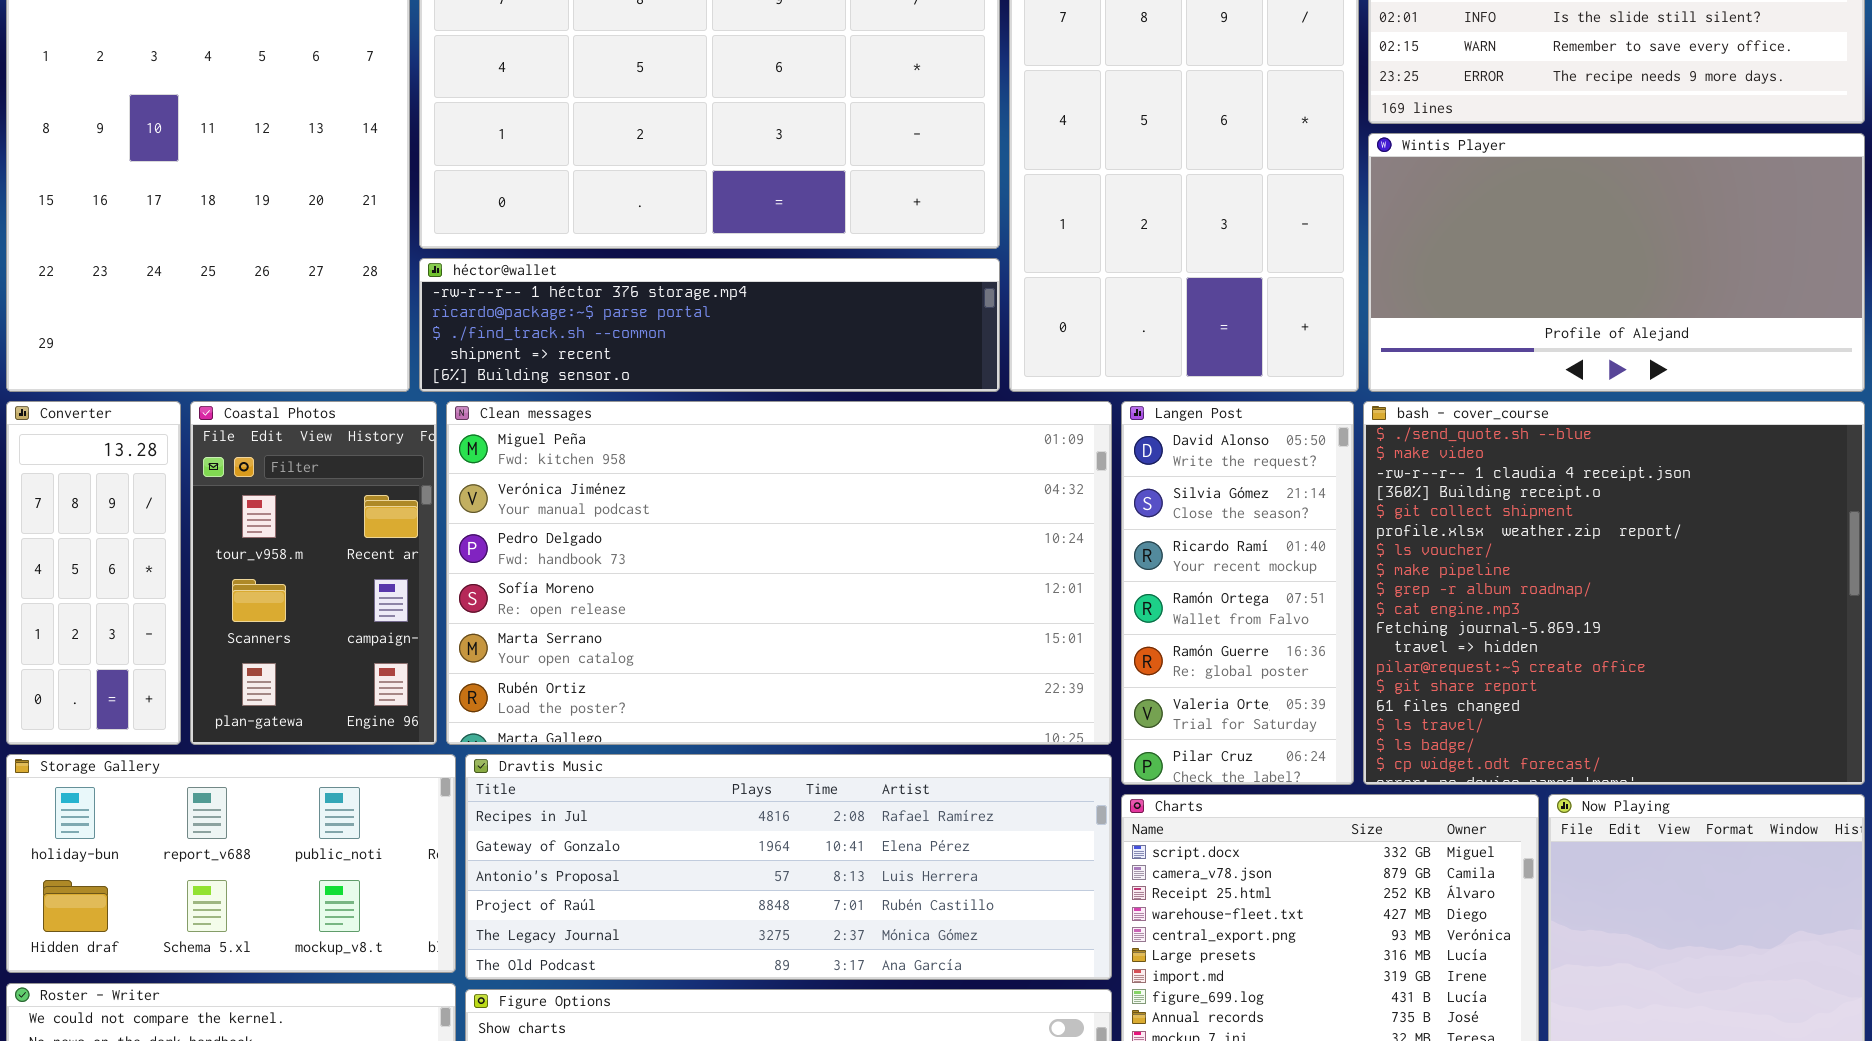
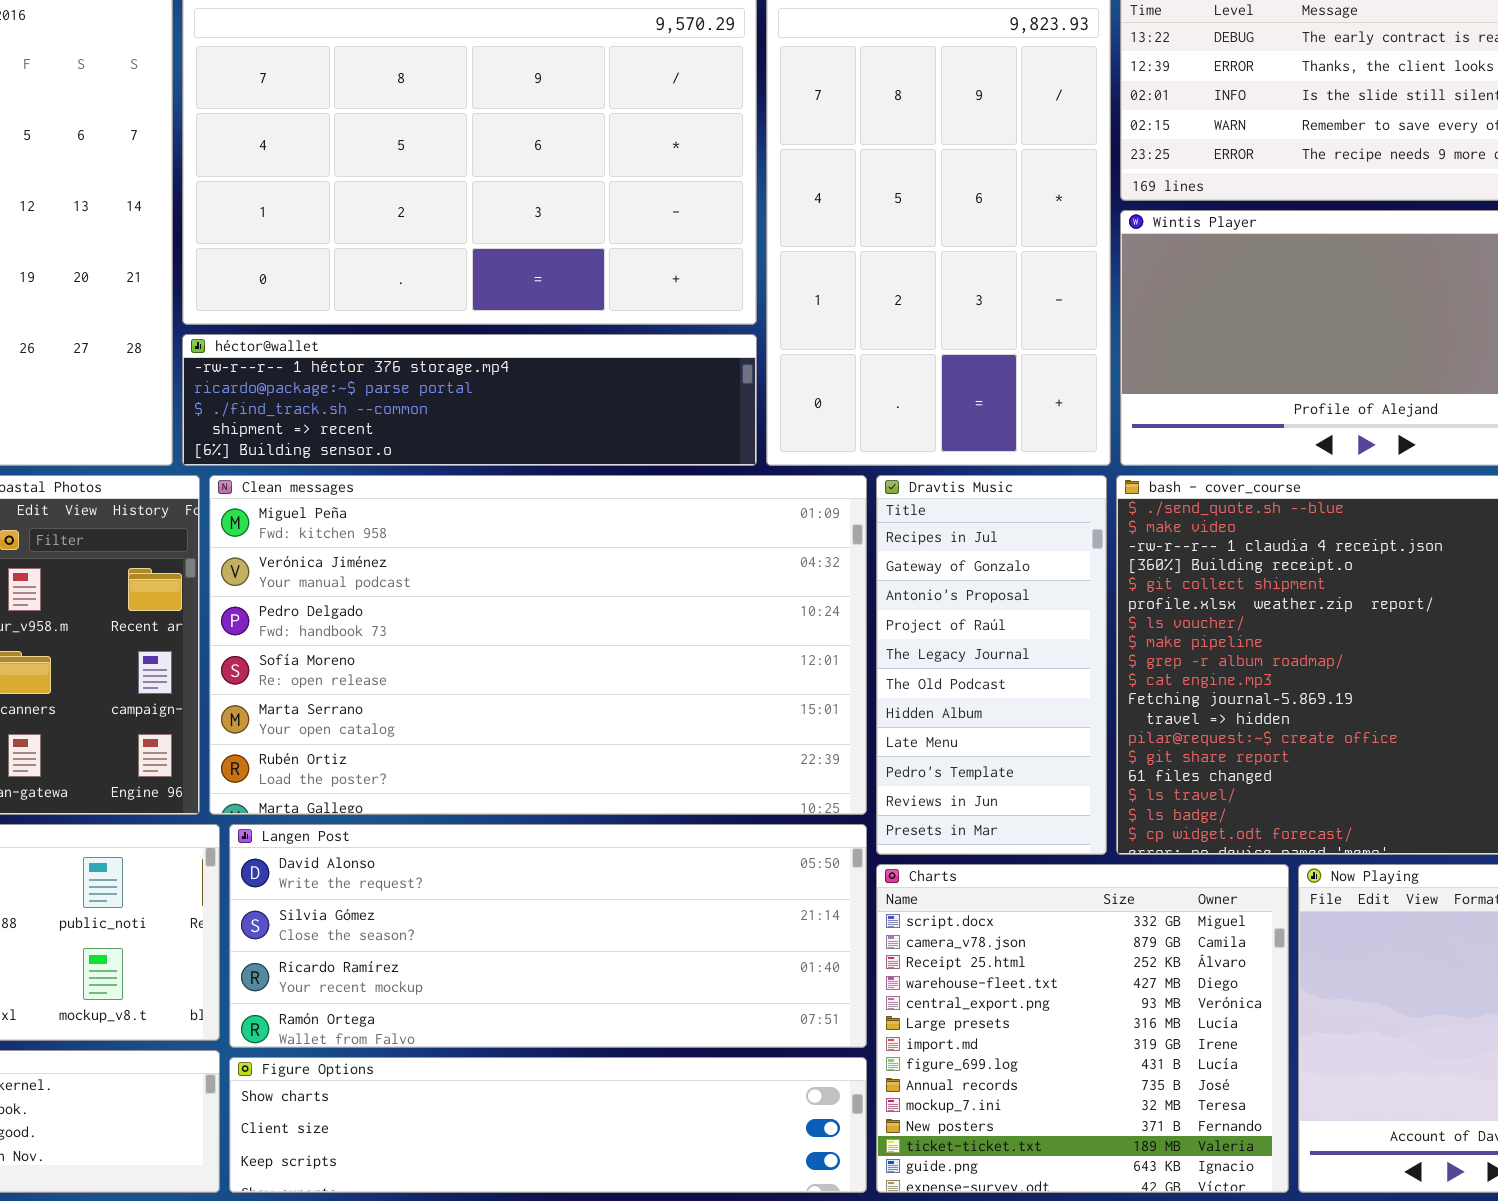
Langen Post: [1121,401,1354,785] -> [229,824,867,1048], moved, resized
Dravtis Music: [465,754,1112,980] -> [876,475,1107,855], moved, resized

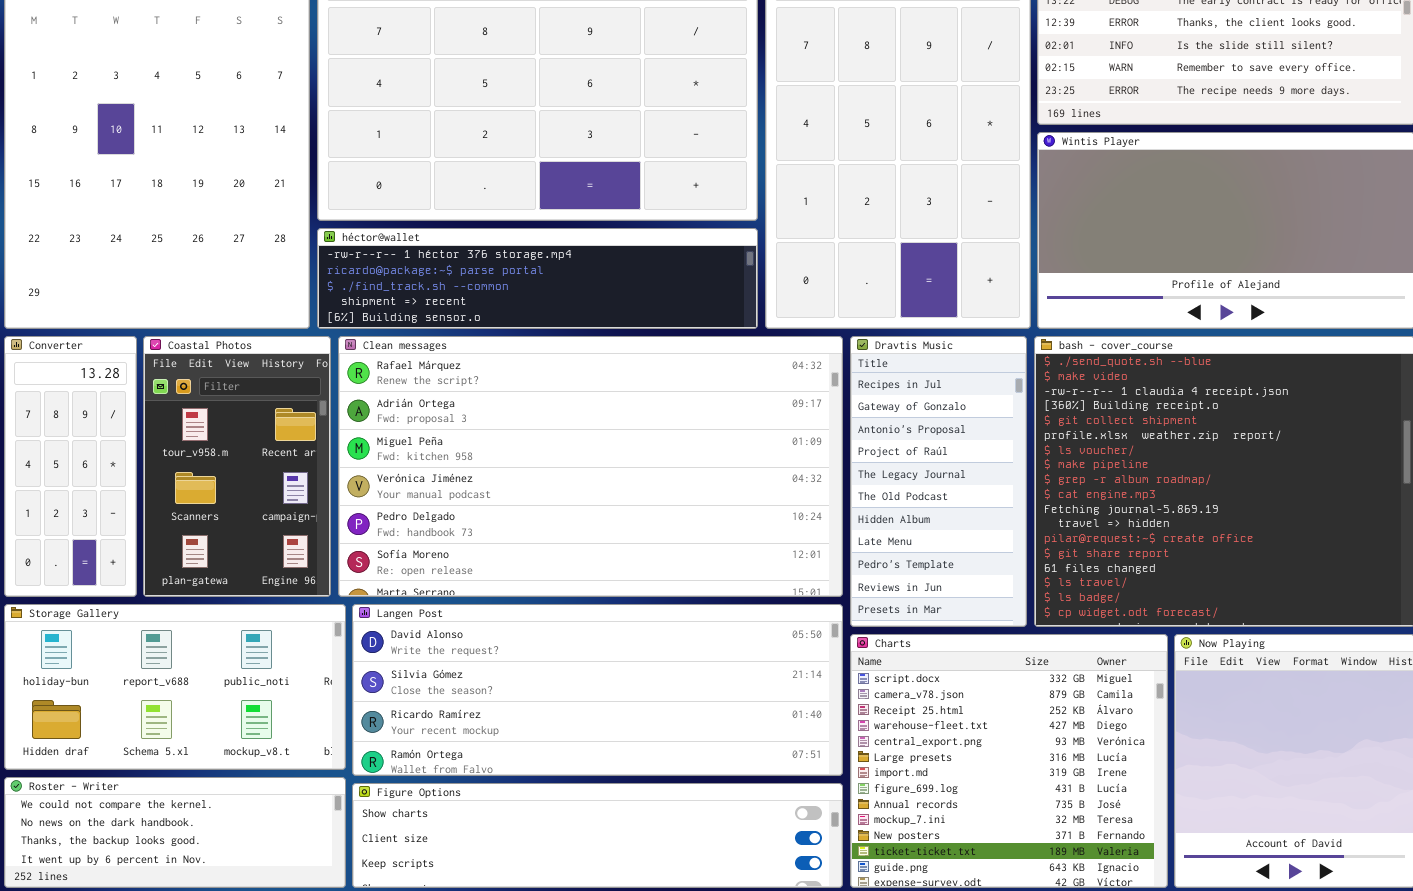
Clean messages: [209,475,867,815] -> [338,336,843,597], scrolled up 2 rows

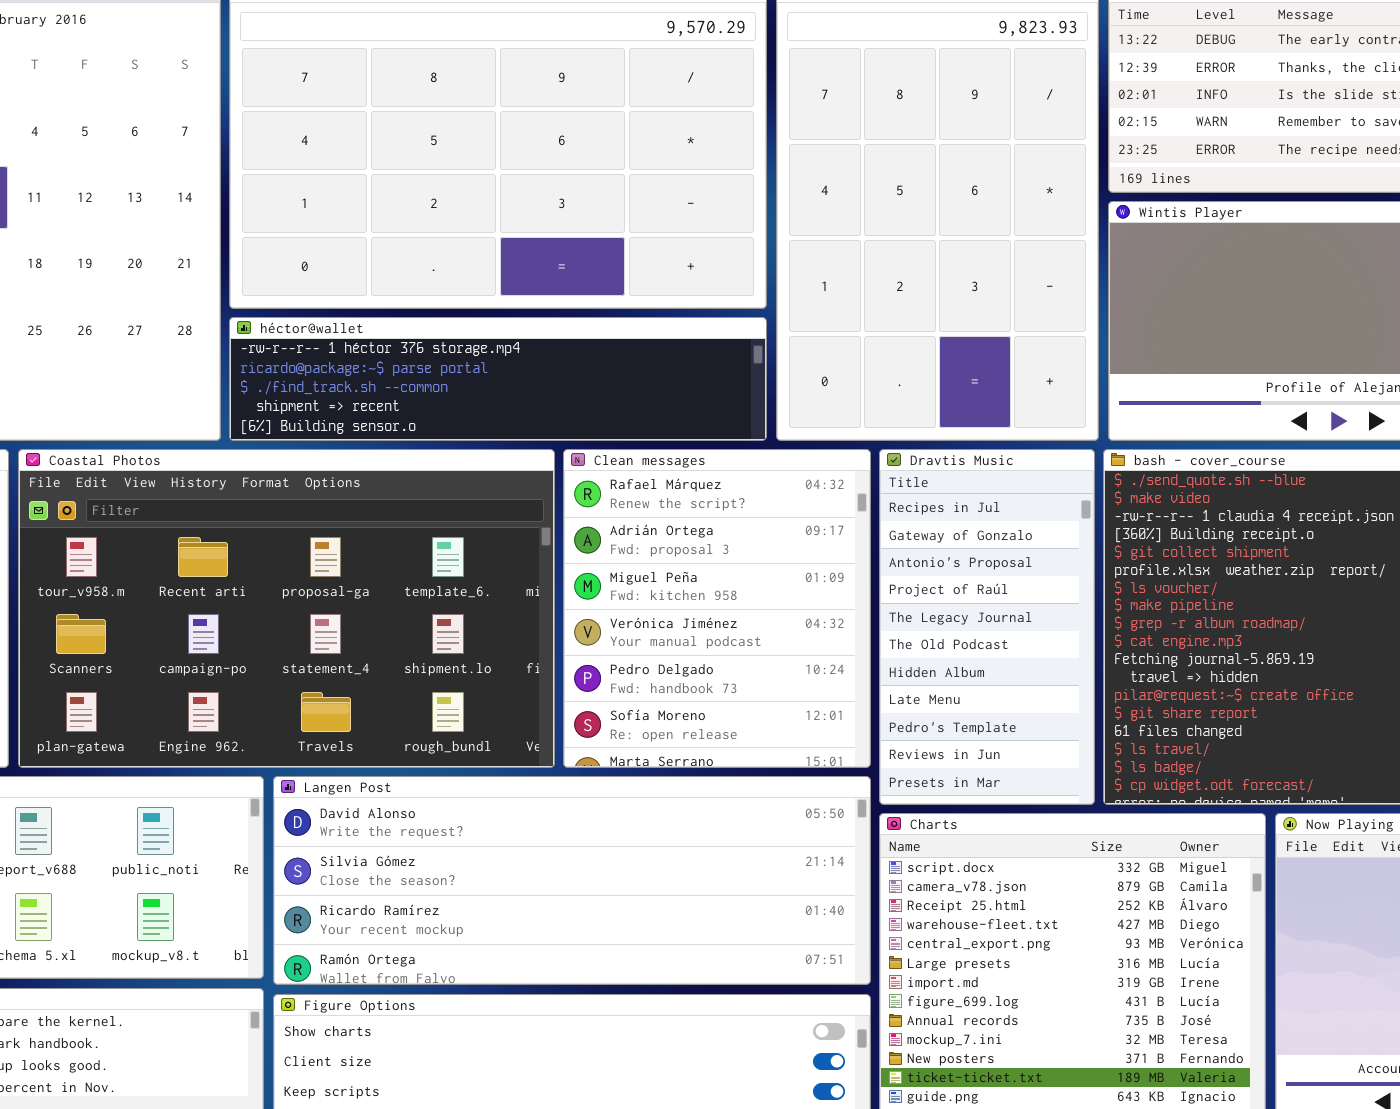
Coastal Photos: [143,336,331,597] -> [18,449,555,768], resized
Clean messages: [338,336,843,597] -> [563,449,871,768], resized

